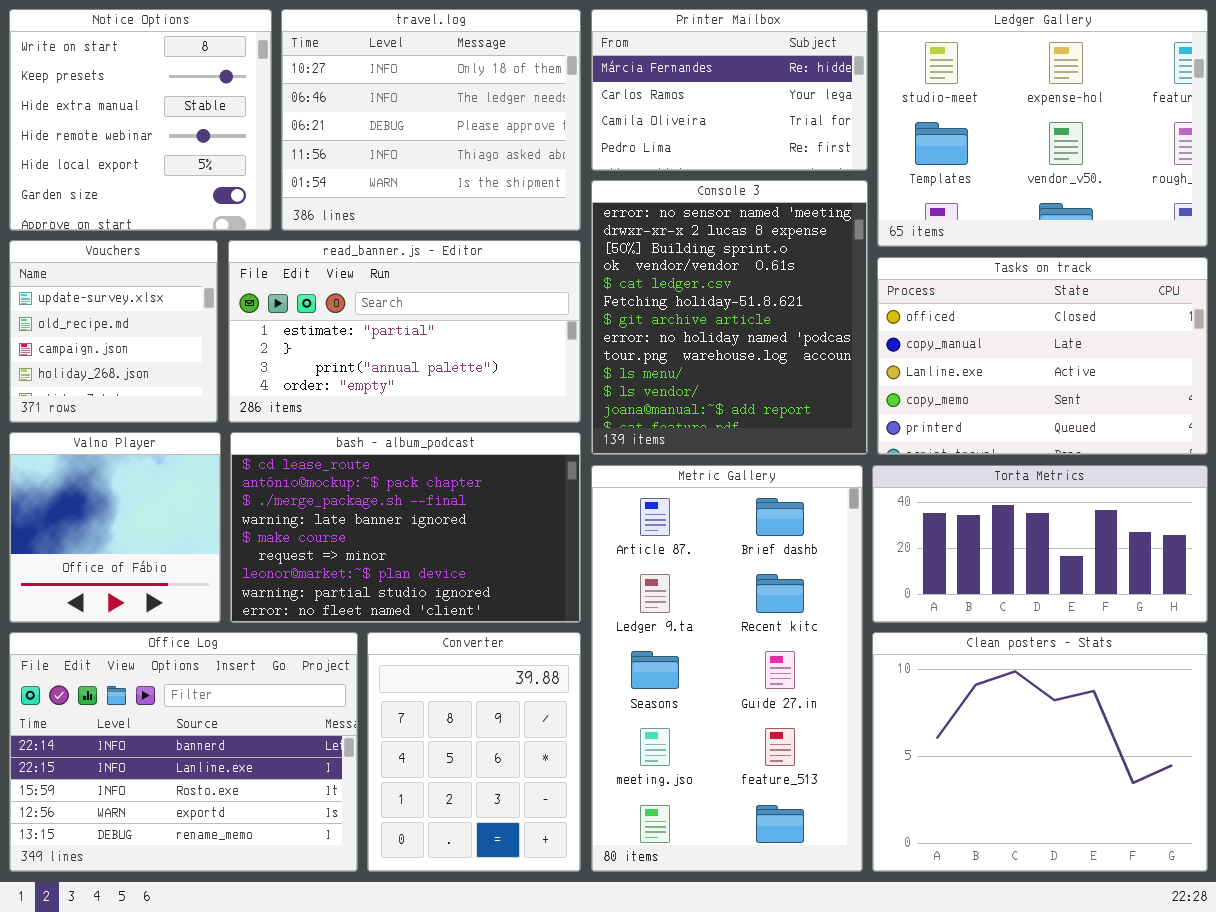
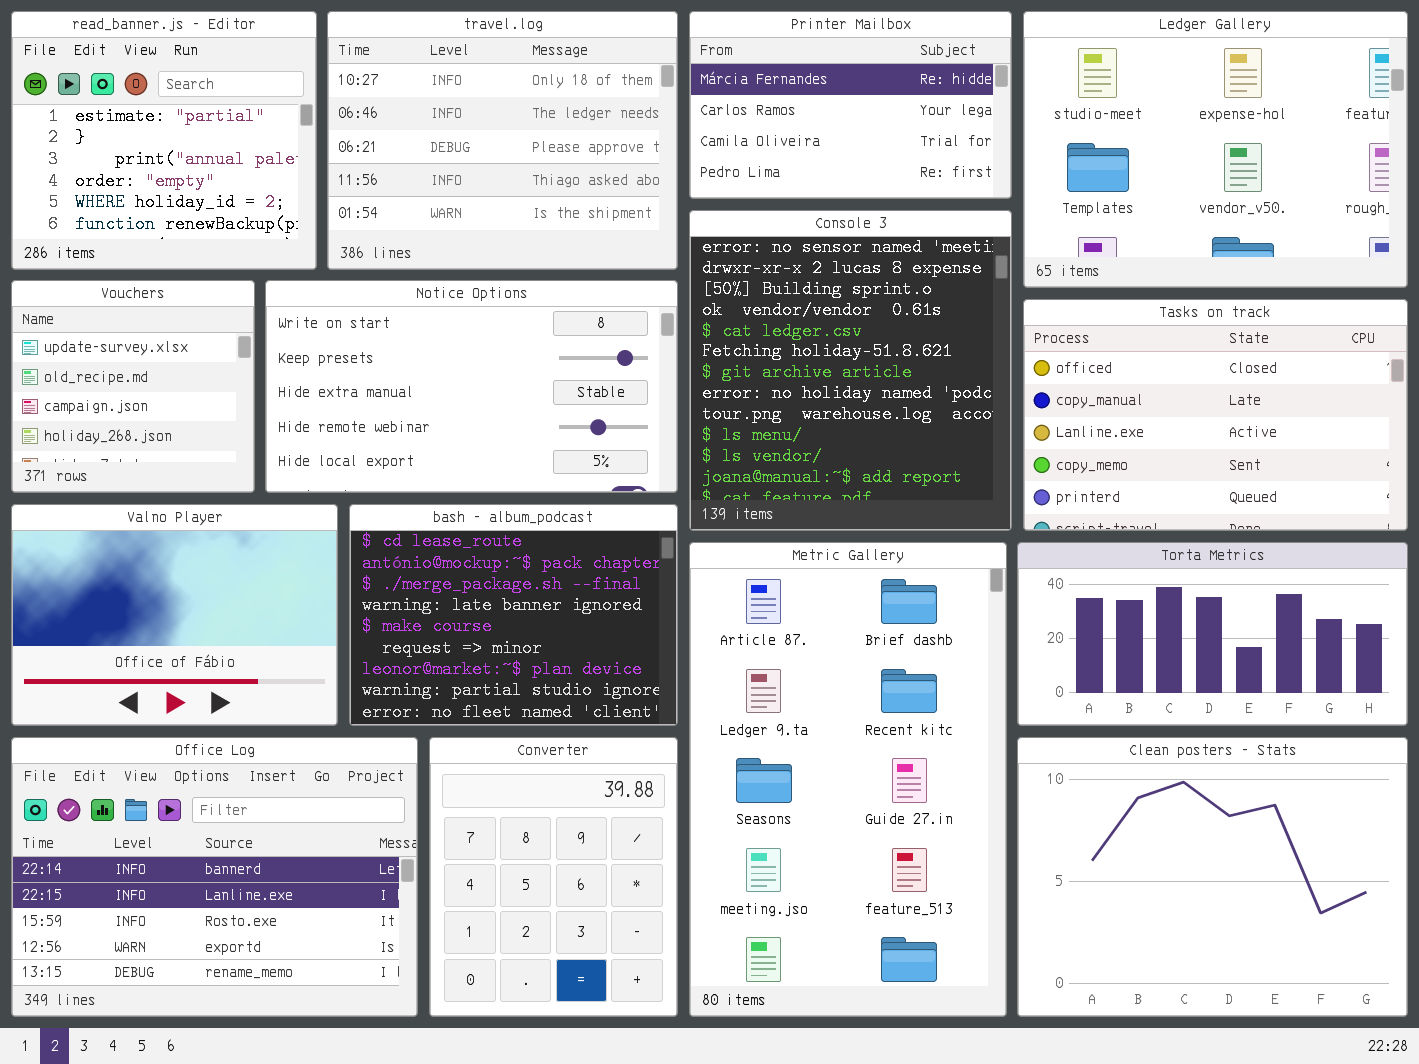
Notice Options: [9,9,272,231] -> [265,280,678,493], moved, resized
read_banner.js - Editor: [228,240,581,423] -> [11,11,317,270], moved, resized
Valno Player: [9,432,221,623] -> [11,504,338,726], resized
bash - album_podcast: [230,432,581,623] -> [349,504,678,726], resized

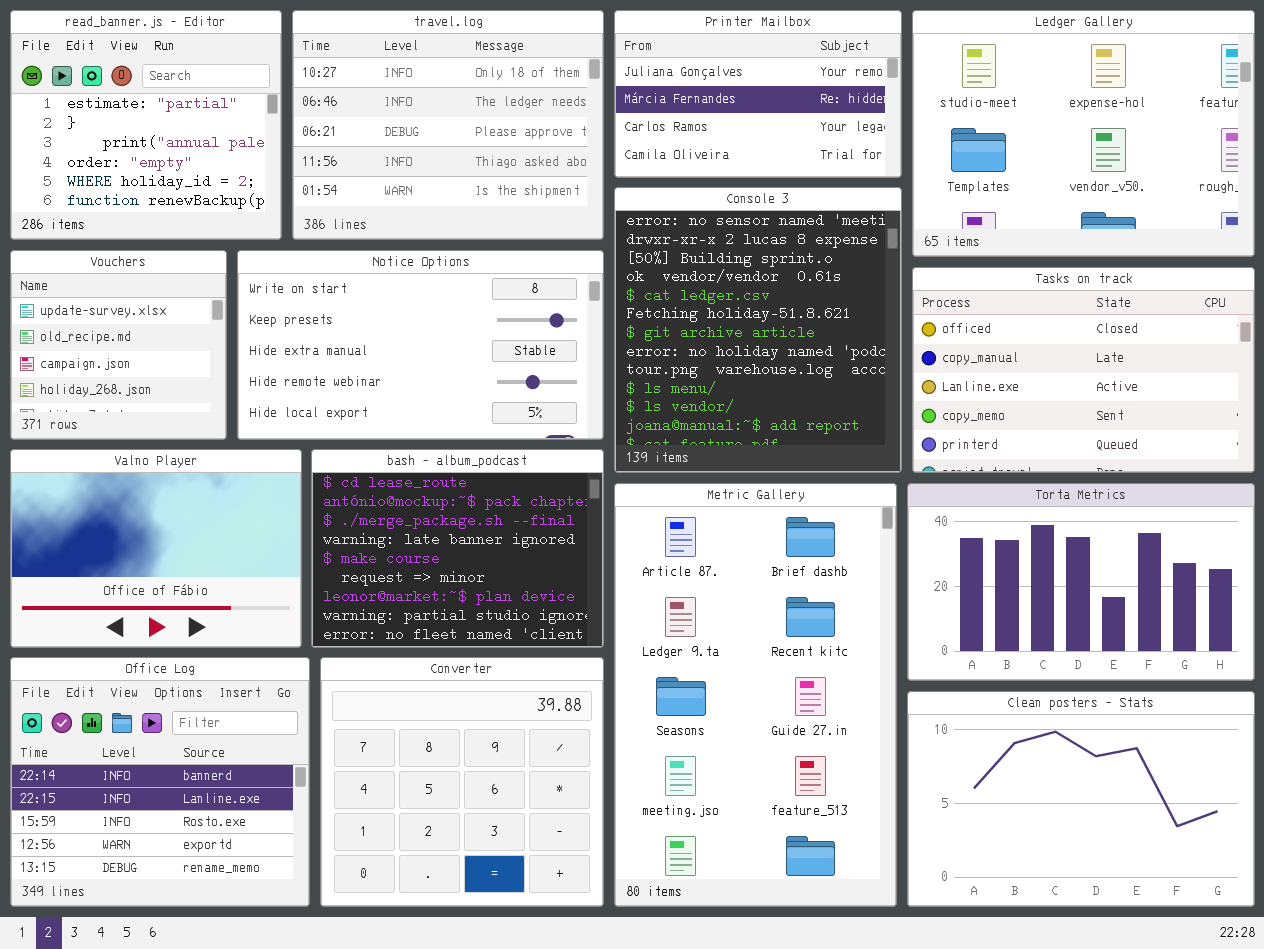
Printer Mailbox: [689,11,1012,199] -> [614,10,902,178], scrolled up 1 row
Torta Metrics: [1017,542,1408,726] -> [907,483,1255,681], resized
Office Log: [11,737,418,1017] -> [10,657,310,907], resized
Converter: [429,737,678,1017] -> [320,657,604,907], resized
Clean posters - Stats: [1017,737,1408,1017] -> [907,691,1255,907], resized

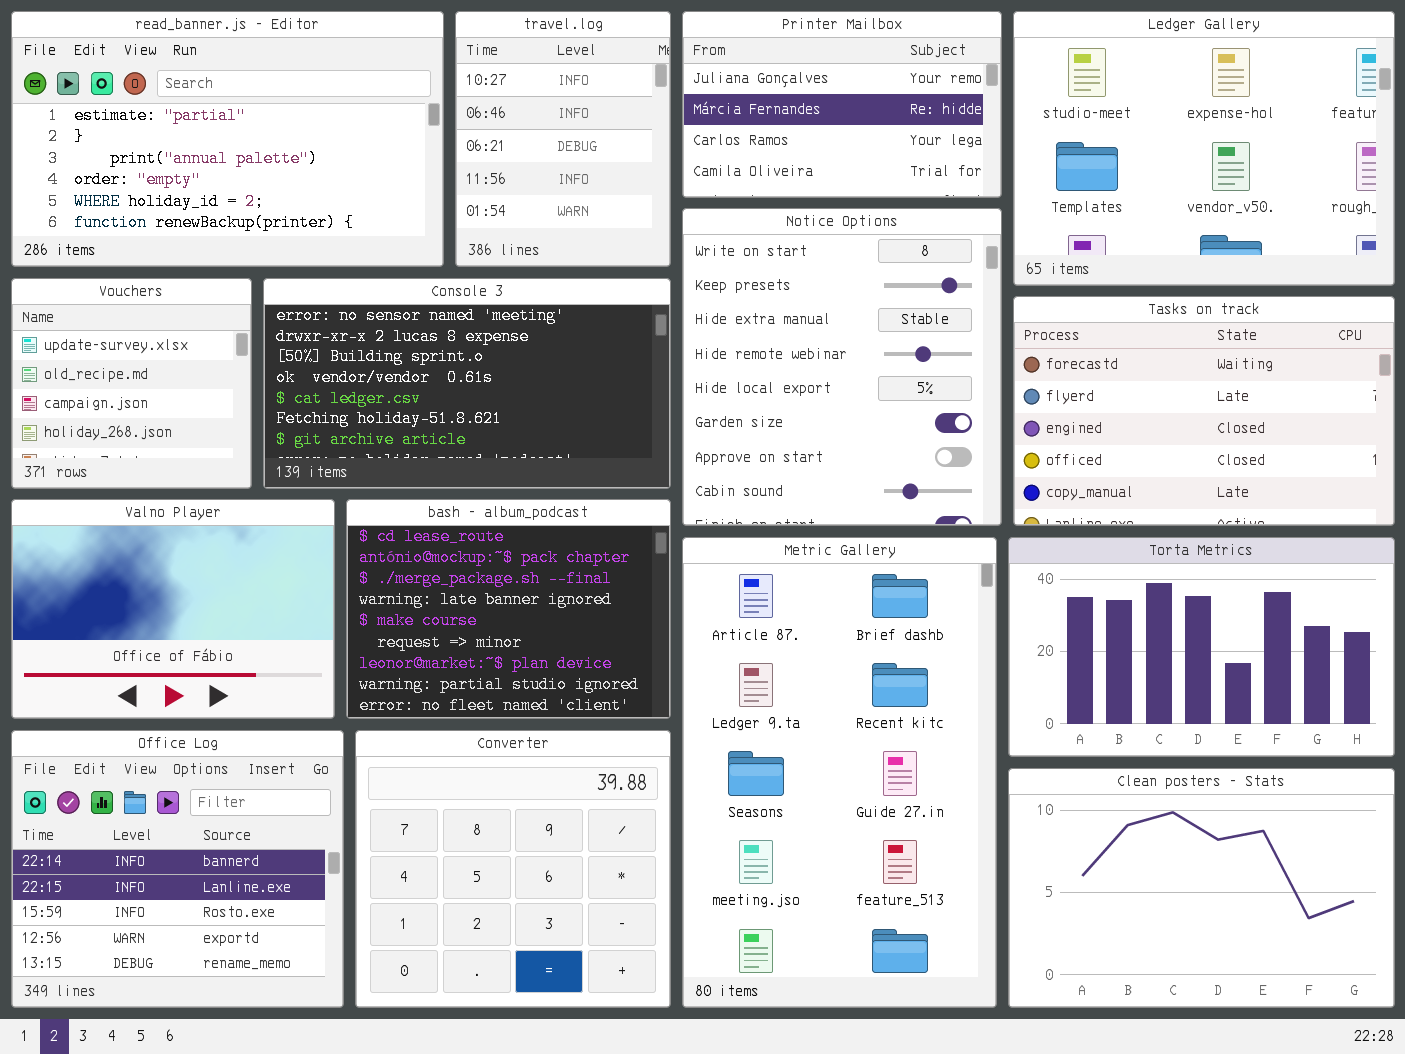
read_banner.js - Editor: [10,10,282,240] -> [11,11,444,267], resized
travel.log: [292,10,604,240] -> [455,11,671,267], resized
Console 3: [614,187,902,473] -> [263,278,671,489], moved, resized
Notice Options: [237,250,604,440] -> [682,208,1002,526], moved, resized
Tasks on track: [912,267,1255,473] -> [1013,296,1395,526], scrolled up 3 rows

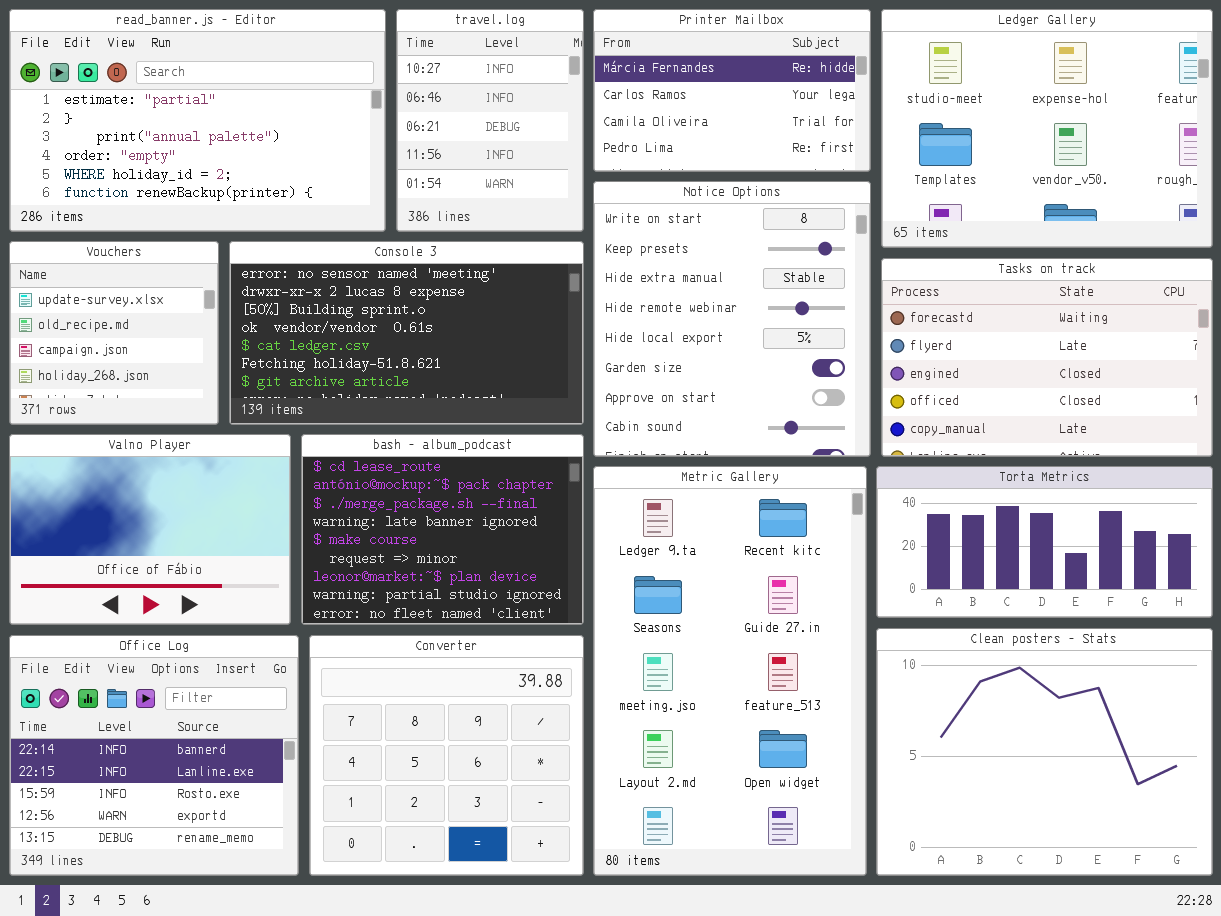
Printer Mailbox: [682,11,1002,198] -> [593,9,871,172], scrolled down 1 row
Metric Gallery: [682,537,997,1008] -> [593,466,867,876], scrolled down 1 row
Torta Metrics: [1008,537,1395,757] -> [876,466,1213,618], resized
Clean posters - Stats: [1008,768,1395,1008] -> [876,628,1213,876], resized

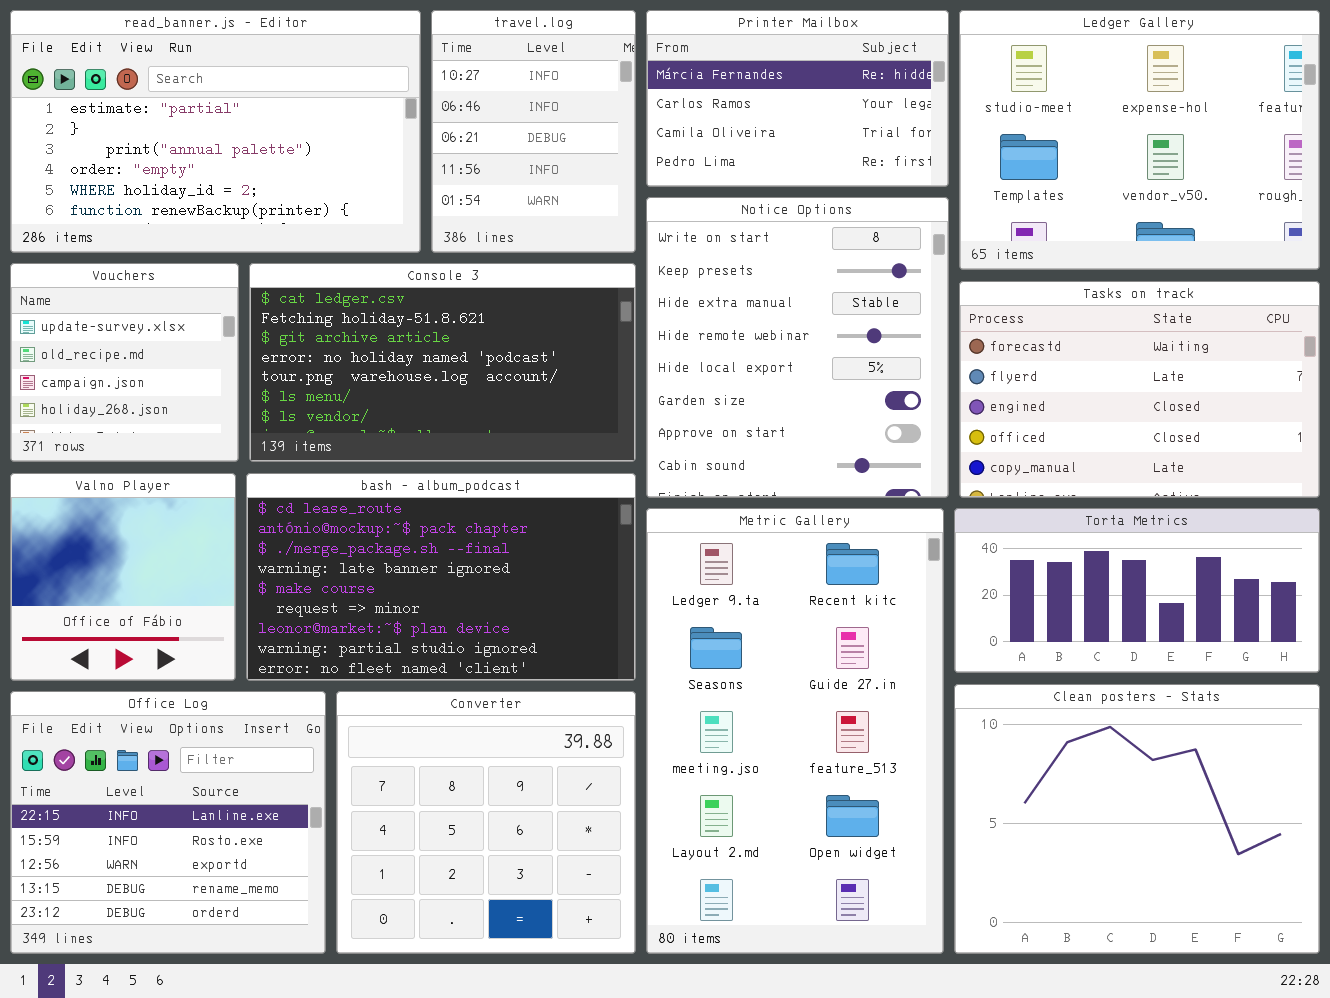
Console 3: [229,241,584,425] -> [249,263,636,462], scrolled down 4 rows
Valno Player: [9,434,291,625] -> [10,473,236,681], resized
bash - album_podcast: [301,434,584,625] -> [246,473,636,681], resized
Office Log: [9,635,299,876] -> [10,691,326,954], scrolled down 1 row

